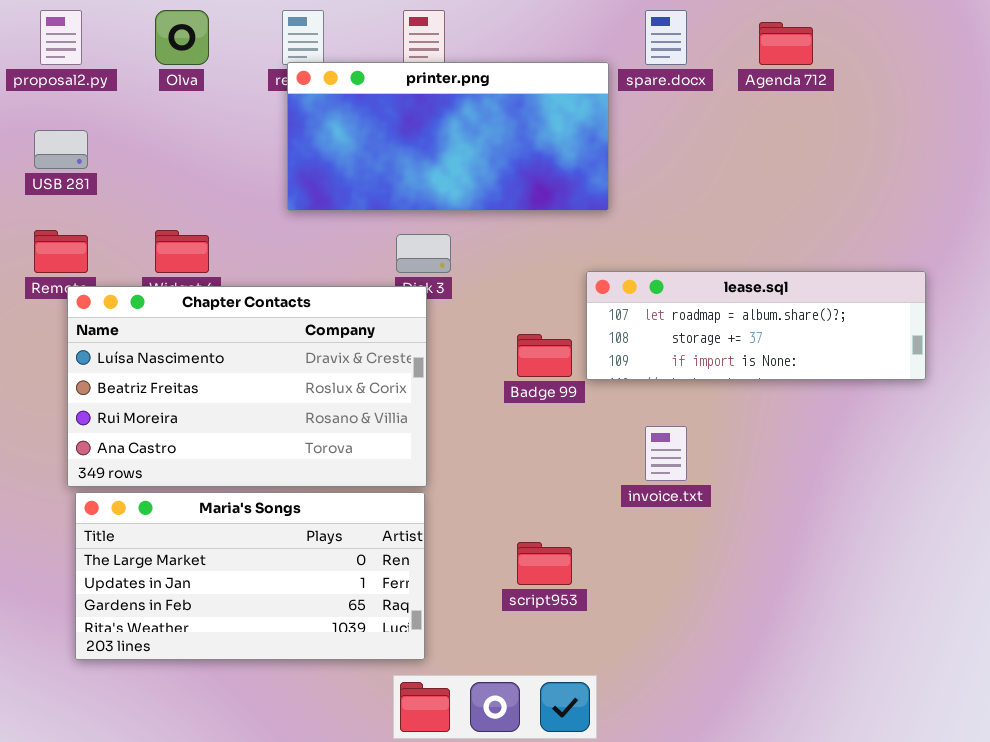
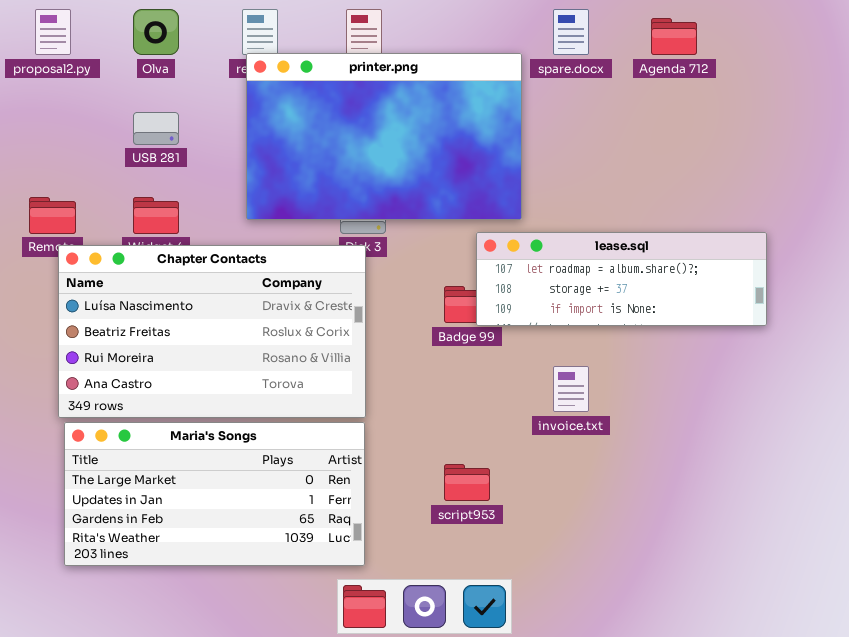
printer.png: [287,62,609,211] -> [246,53,522,220], resized
USB 281: [34,130,88,169] -> [133,112,179,145], moved
lease.sql: [586,271,926,380] -> [476,232,767,326], moved

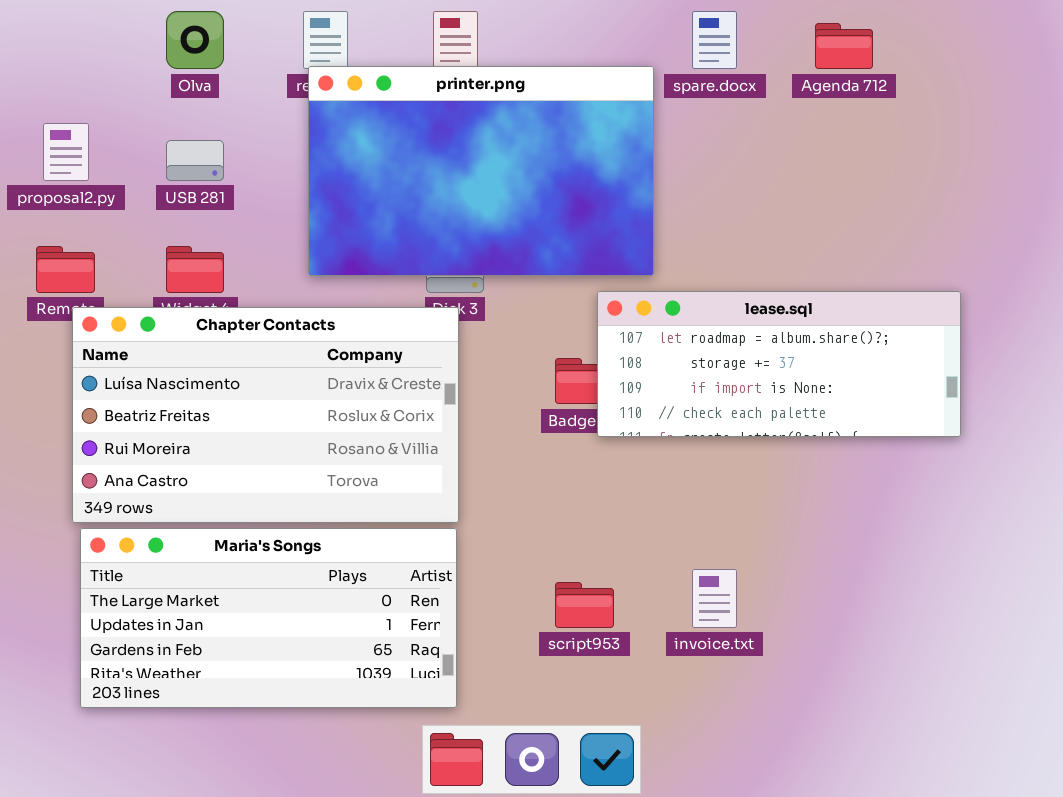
proposal2.py: [35,9,71,55] -> [43,123,89,181], moved
lease.sql: [476,232,767,326] -> [597,291,961,437], resized
invoice.txt: [553,366,589,412] -> [692,569,737,628], moved

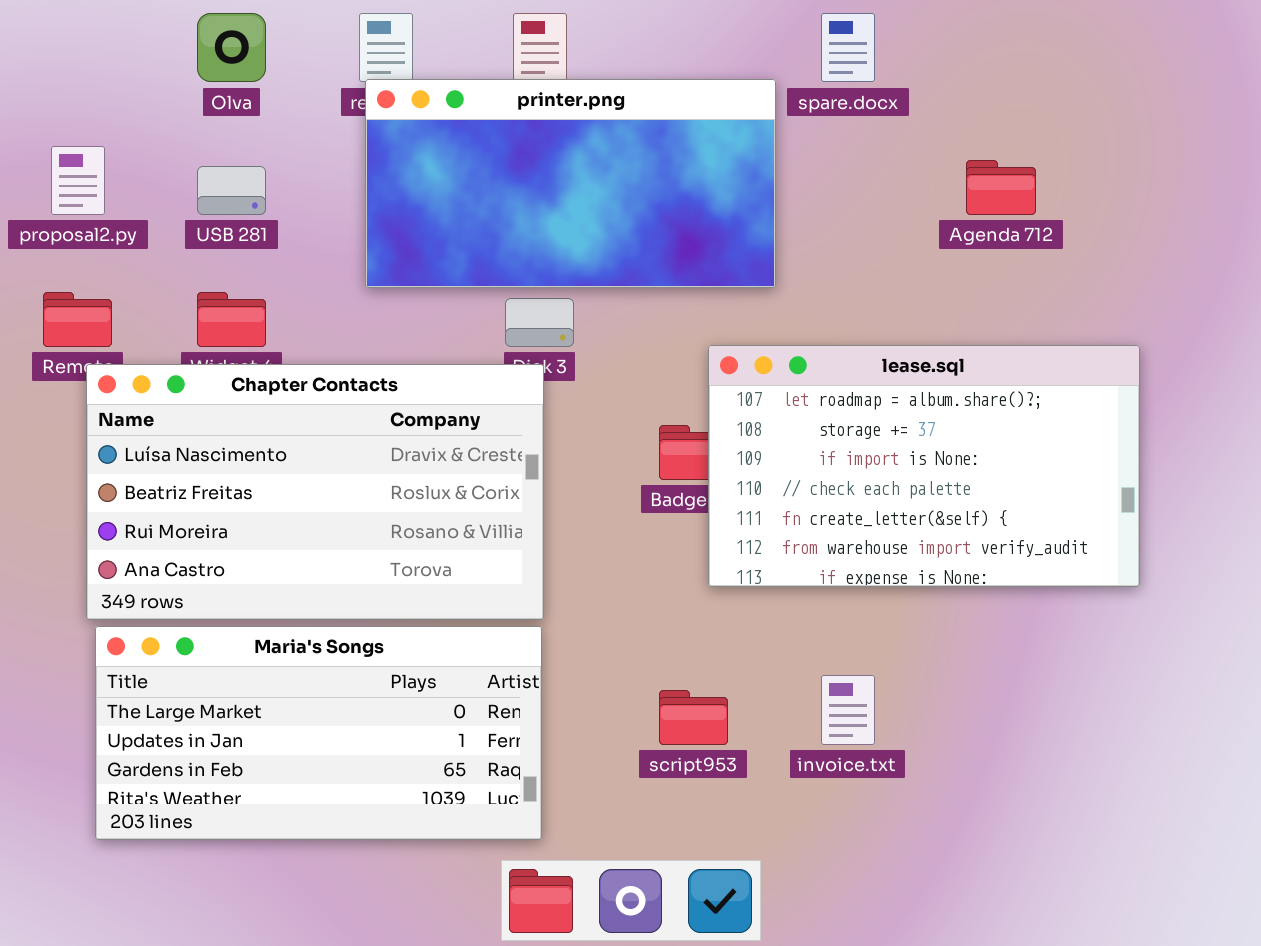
Agenda 712: [815,23,873,69] -> [966,160,1036,215], moved
printer.png: [308,66,654,276] -> [365,79,776,288], resized
lease.sql: [597,291,961,437] -> [708,345,1140,587], resized

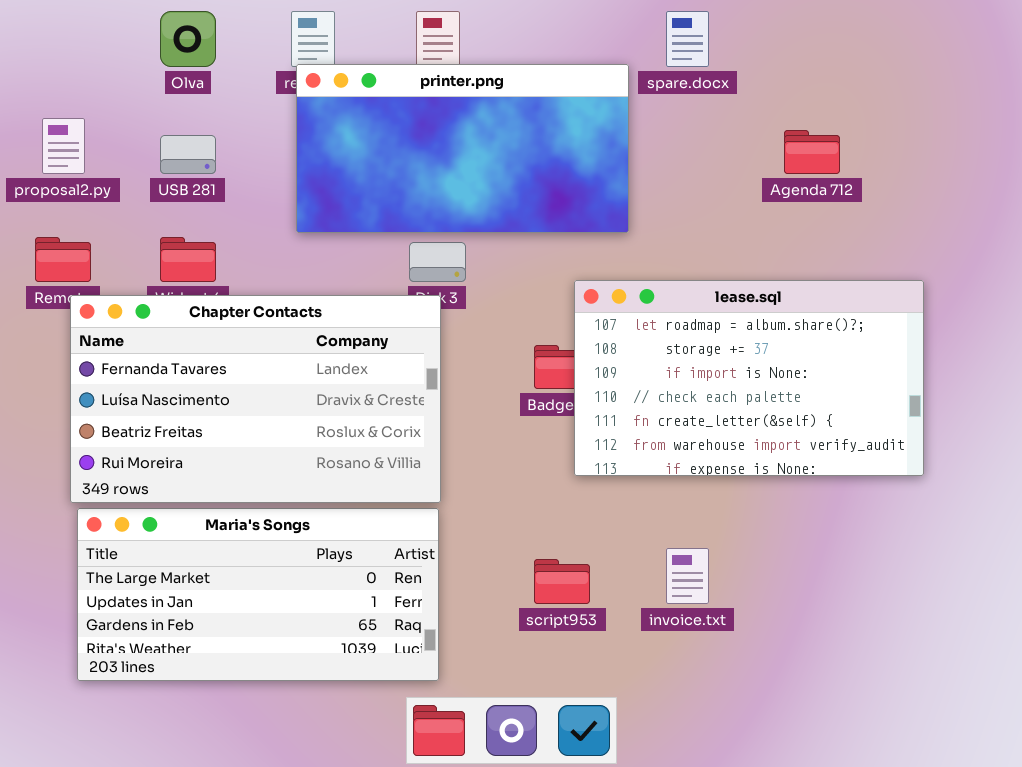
Chapter Contacts: [86,364,544,620] -> [70,295,441,503], scrolled up 1 row

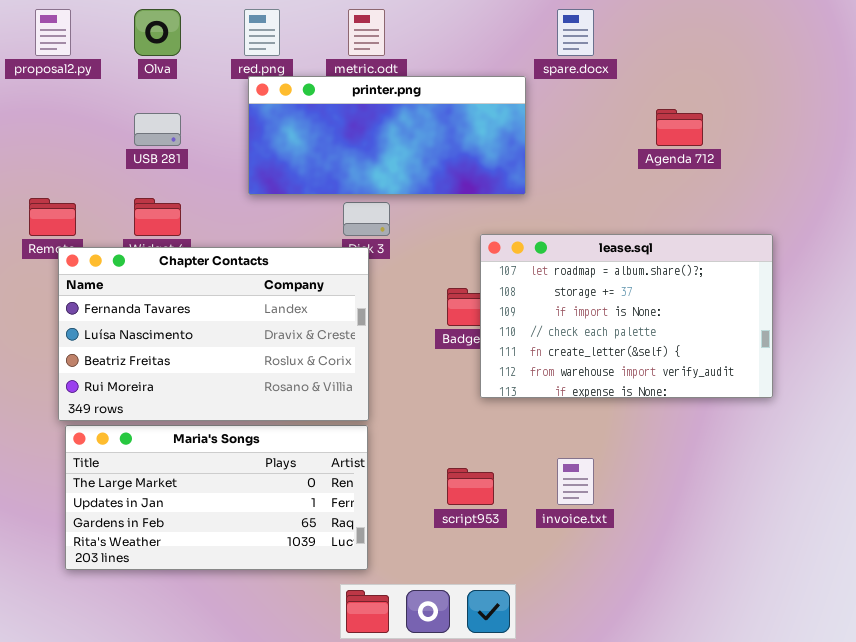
printer.png: [296,64,629,233] -> [248,76,526,195], resized
proposal2.py: [42,118,85,174] -> [35,9,71,56], moved

